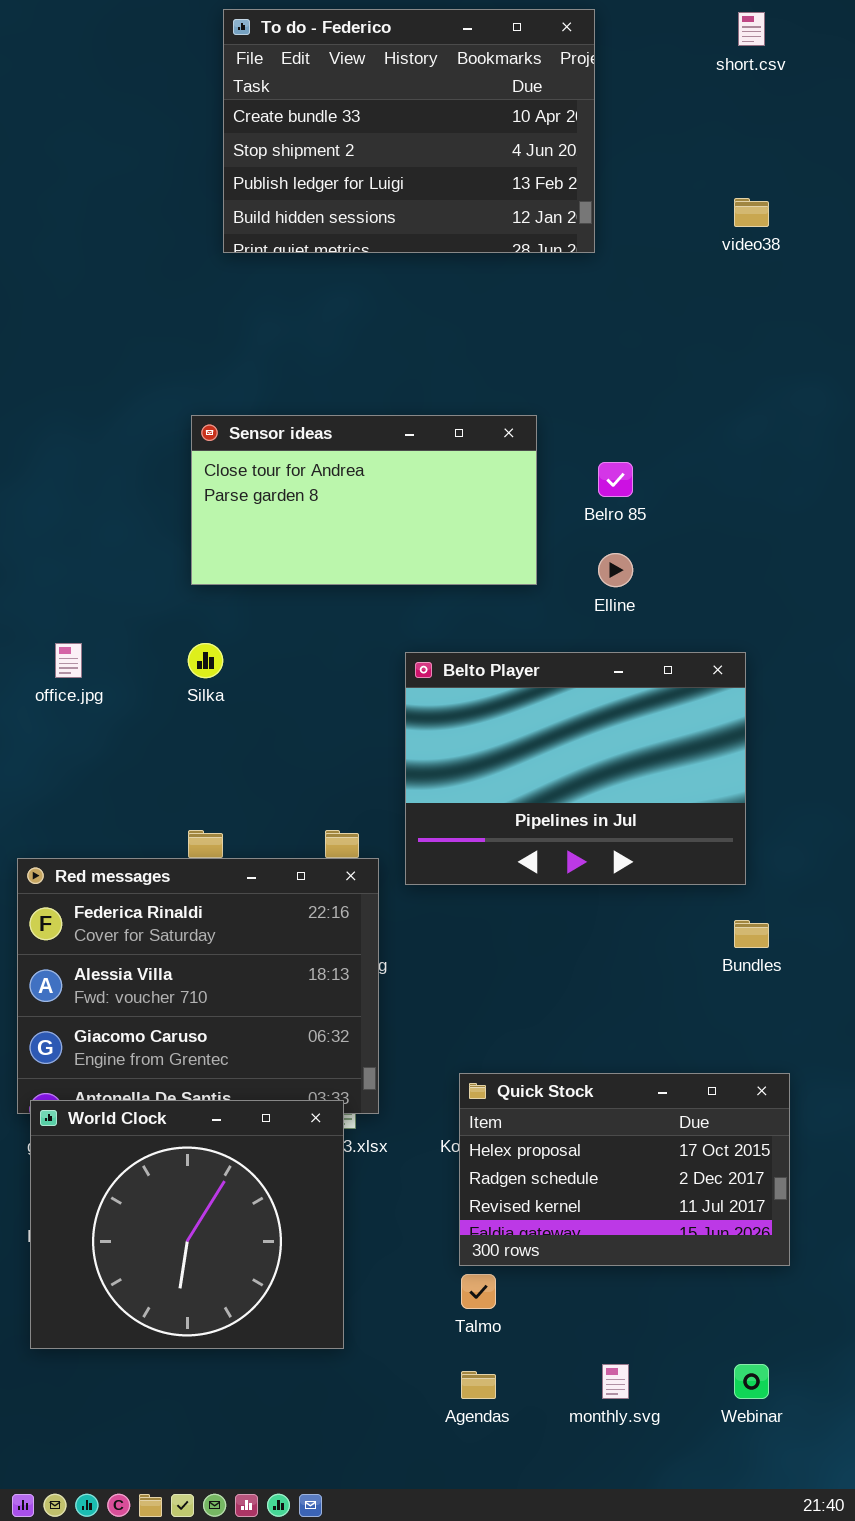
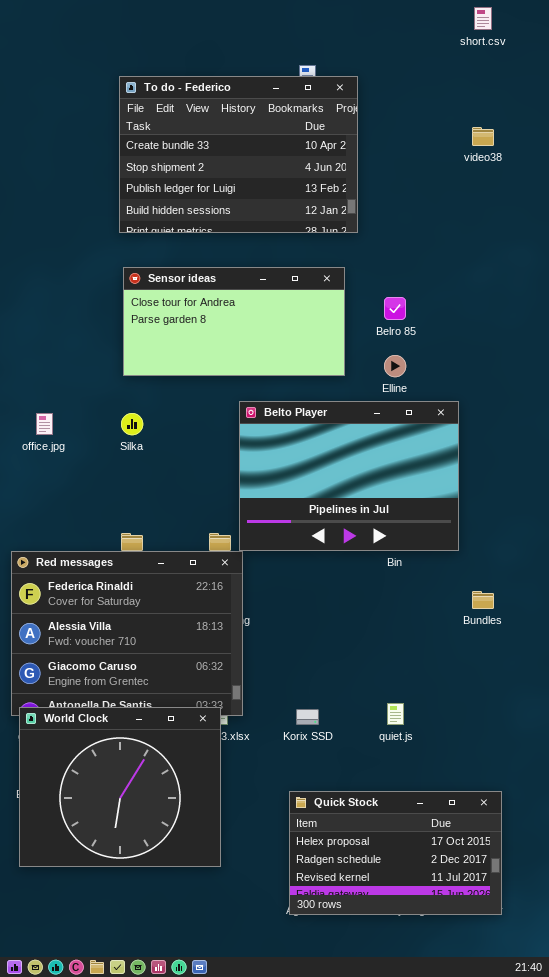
To do - Federico: [223,9,595,253] -> [119,76,358,233], moved
Belto Player: [405,652,746,885] -> [239,401,459,551], moved
Quick Stock: [459,1073,790,1266] -> [289,791,502,915], moved

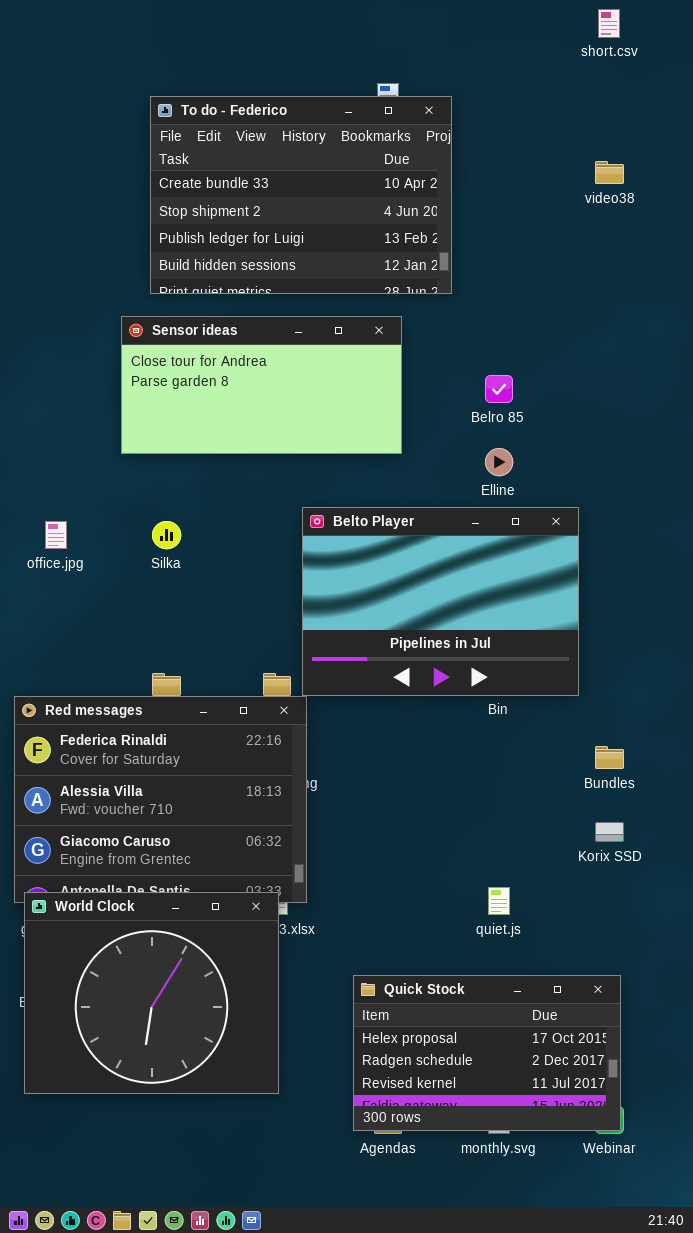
Sensor ideas: [123,267,345,376] -> [121,316,402,454], moved
Korix SSD: [296,709,319,725] -> [595,822,624,842], moved
Quick Stock: [289,791,502,915] -> [353,975,621,1131], moved

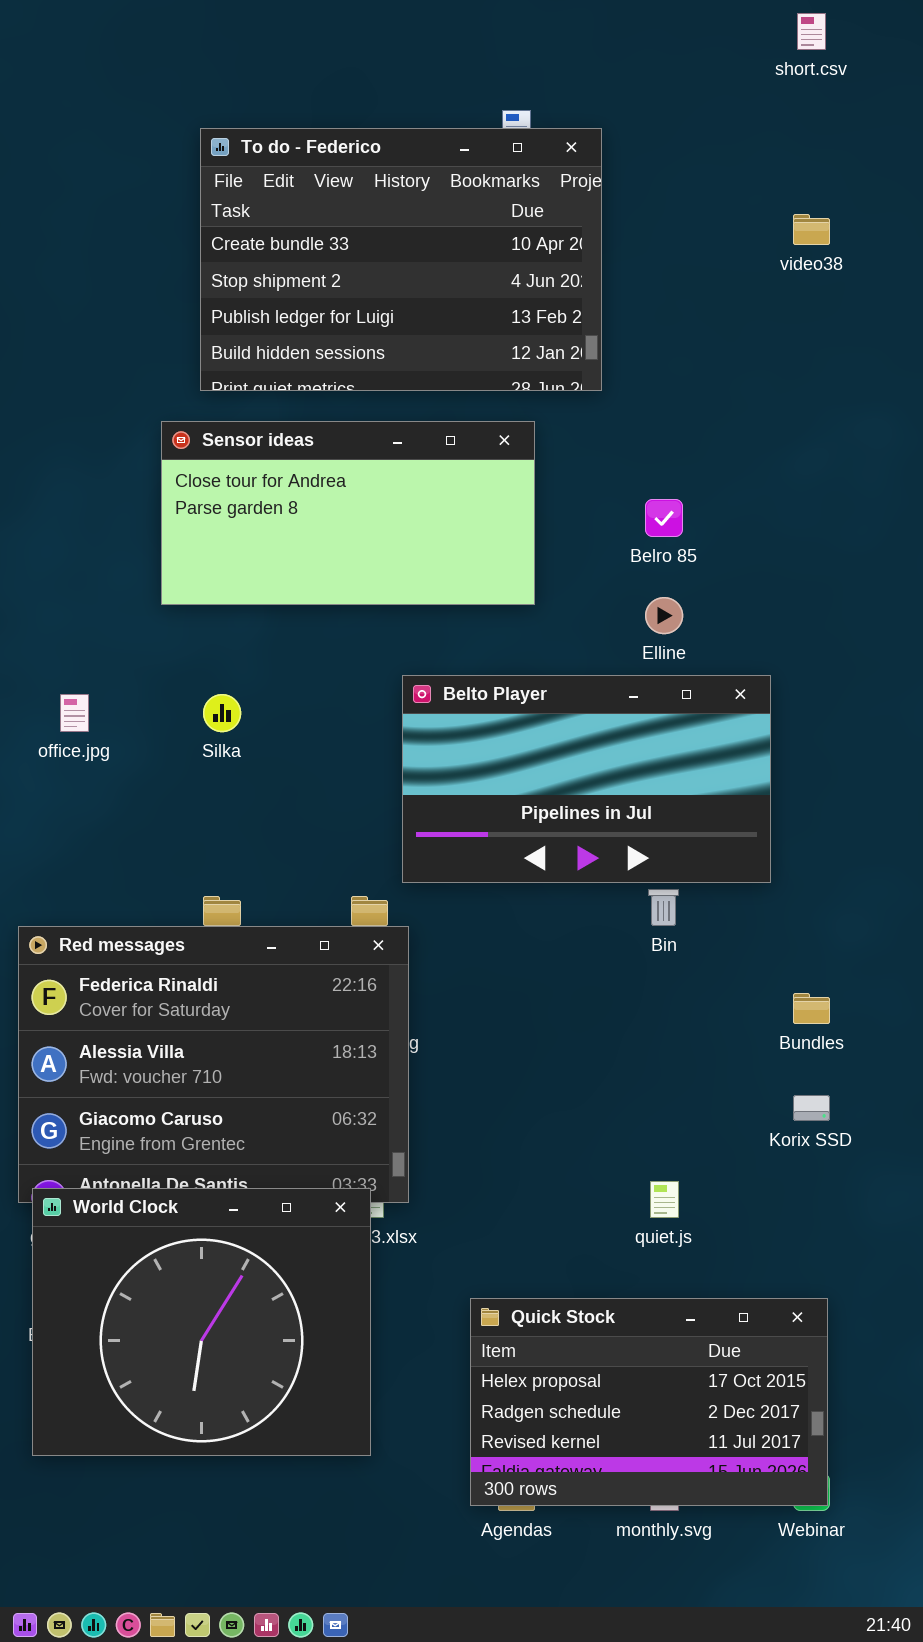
Belto Player: [302,507,579,696] -> [402,675,771,883], resized

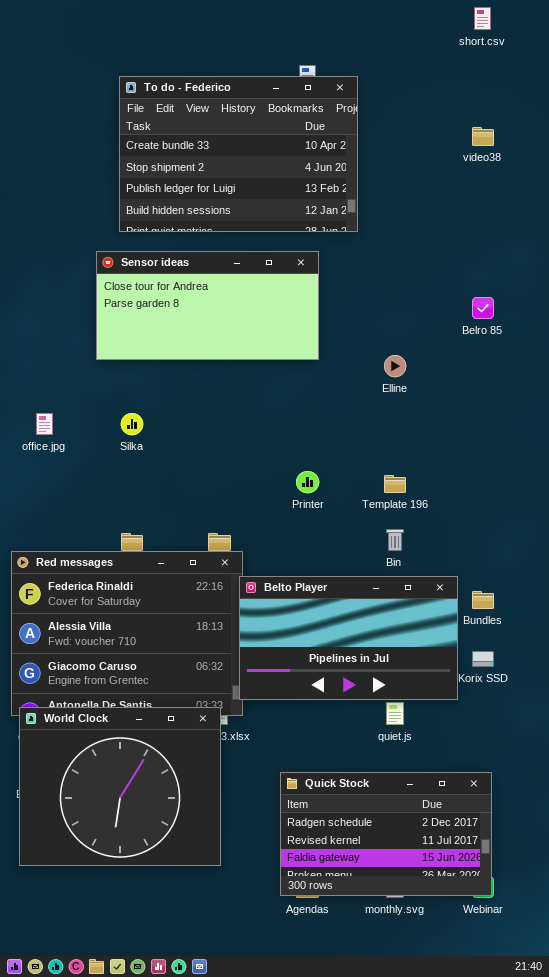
Belro 85: [645,499,683,537] -> [472,297,494,319], moved
Belto Player: [402,675,771,883] -> [239,576,458,700], moved
Quick Stock: [470,1298,828,1506] -> [280,772,492,896], scrolled down 1 row

